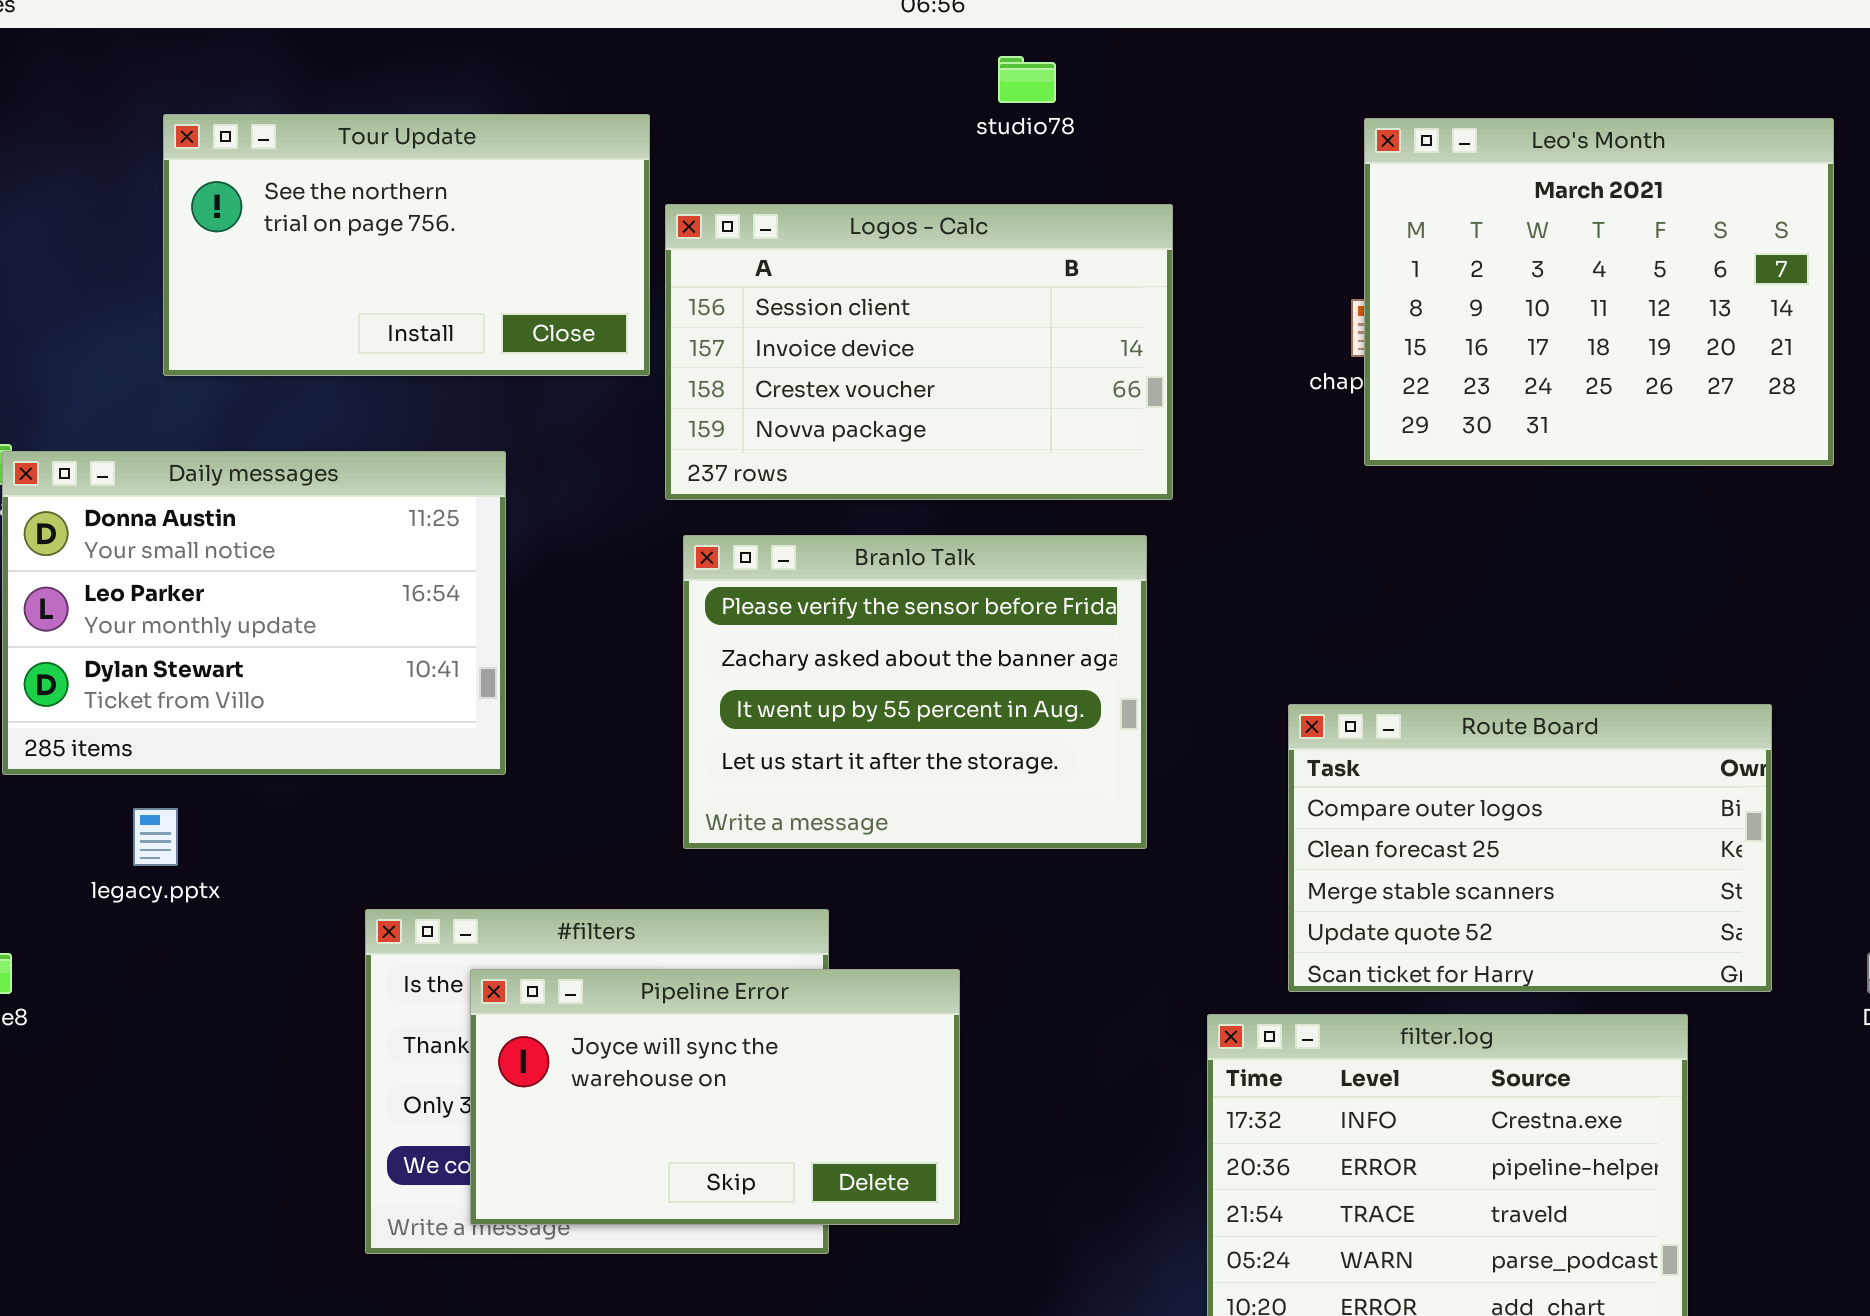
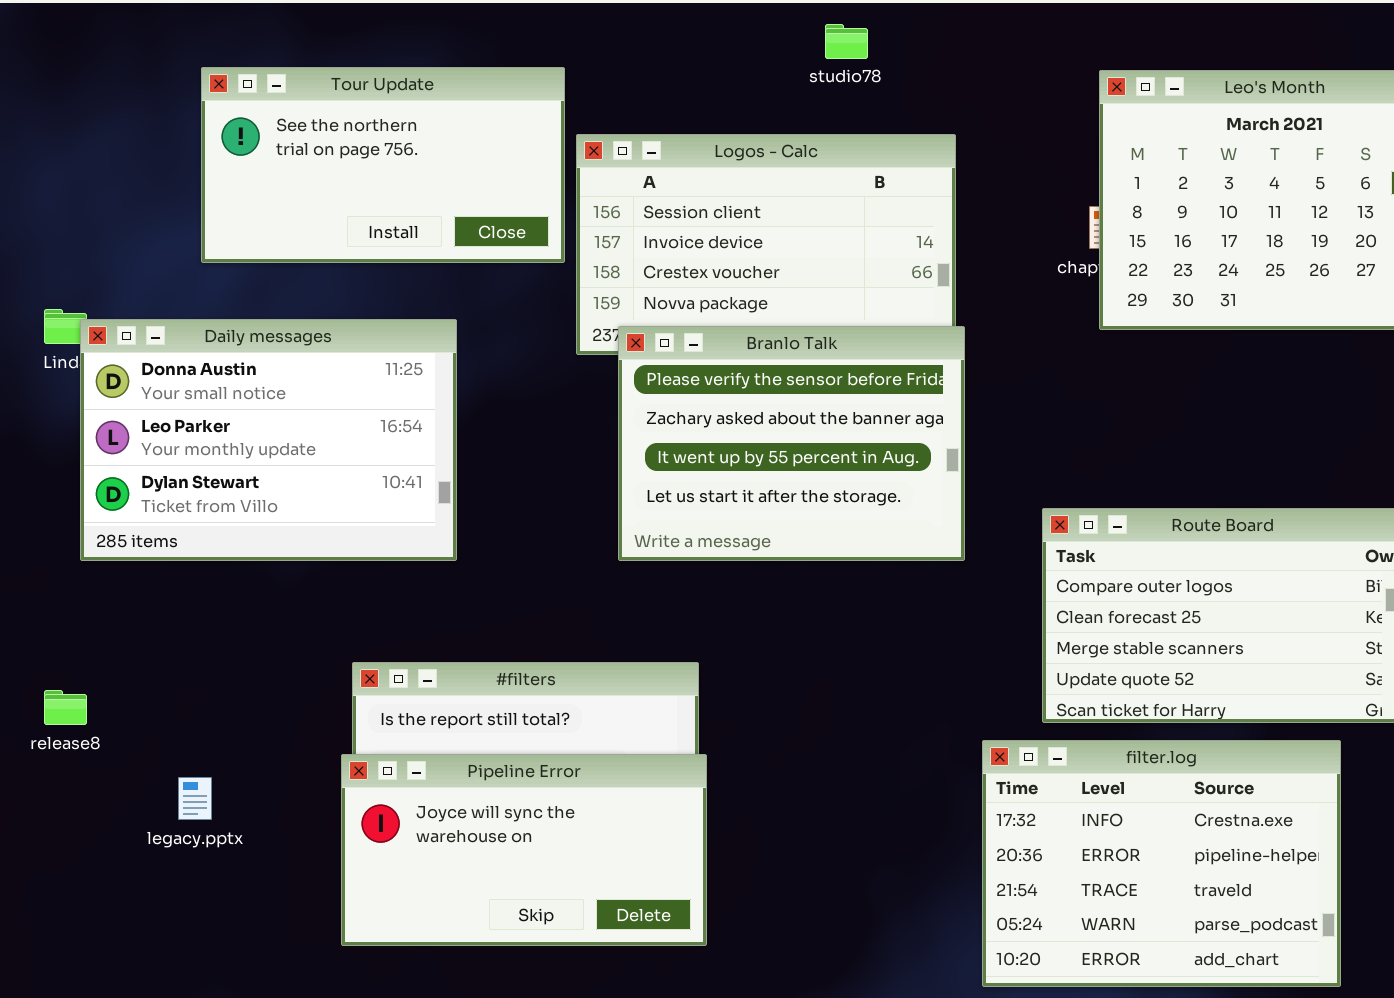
Branlo Talk: [683,535,1147,849] -> [618,326,965,561], moved
legacy.pptx: [133,808,178,866] -> [178,777,212,820], moved
Pipeline Error: [470,969,960,1225] -> [341,754,707,946], moved

